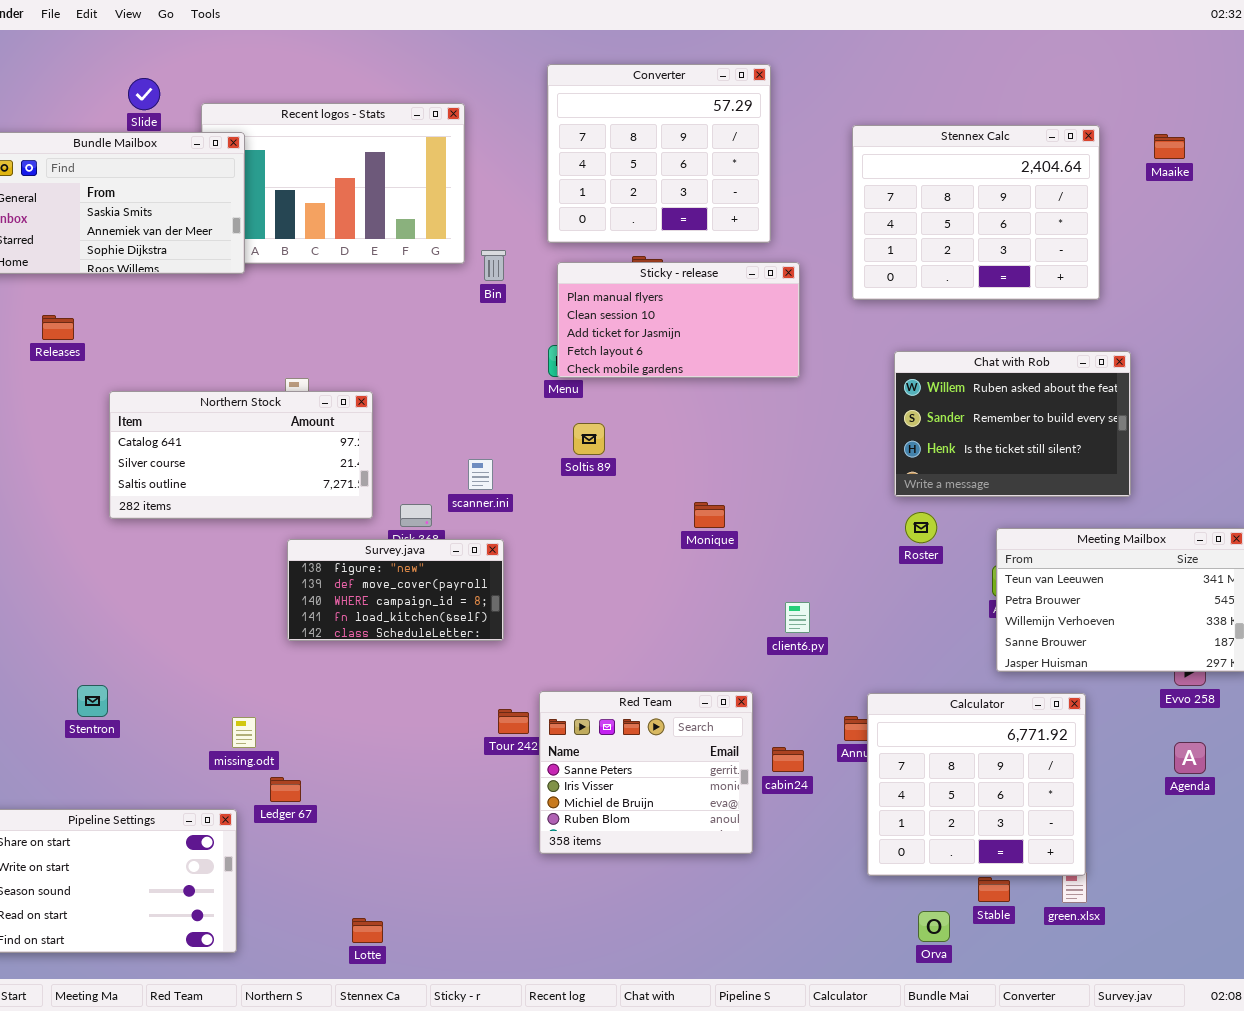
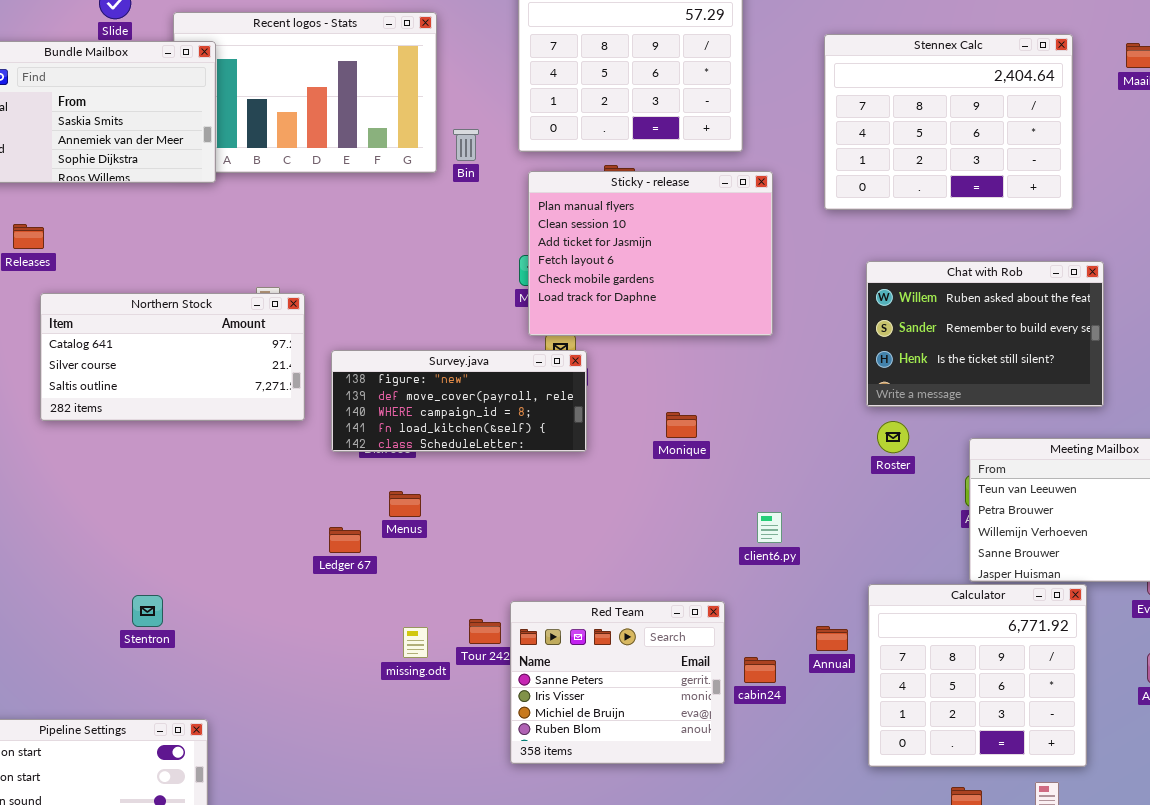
Bin: [481,250,506,281] -> [453,129,479,161], moved
Sticky - release: [557,262,800,378] -> [528,171,773,336], resized
Northern Stock: [109,391,373,519] -> [40,293,305,421], moved
Survey.java: [287,539,504,641] -> [331,350,587,452], moved, resized
Stentron: [77,685,108,717] -> [132,595,163,627], moved
Calculator: [867,693,1086,876] -> [868,584,1087,767], moved
missing.odt: [232,717,256,748] -> [403,627,428,658], moved
Ledger 67: [270,777,301,802] -> [329,527,361,553], moved

